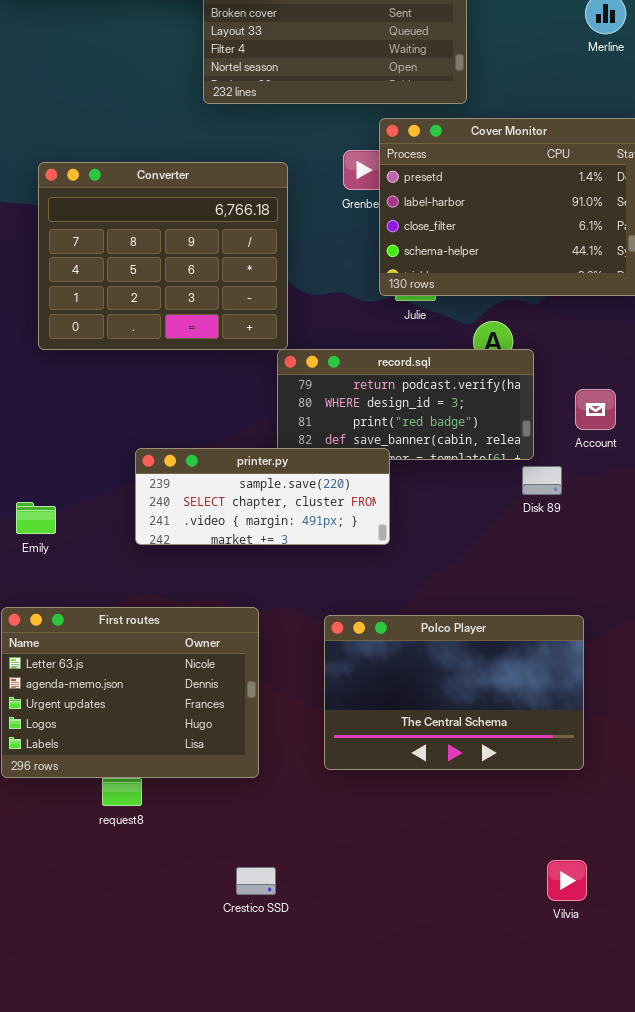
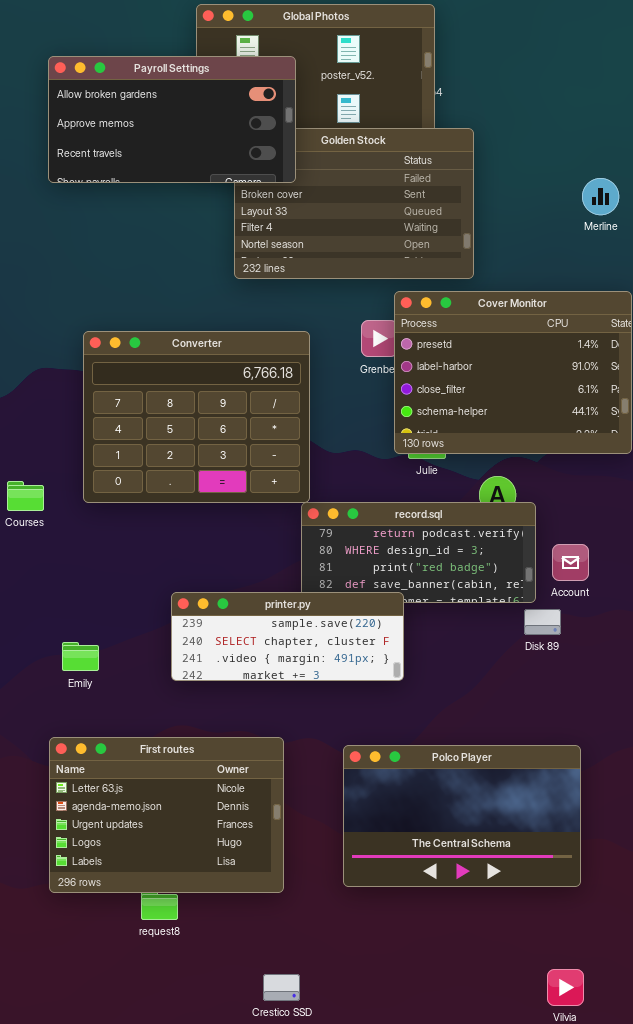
Account: [575,389,616,430] -> [552,544,589,581], moved

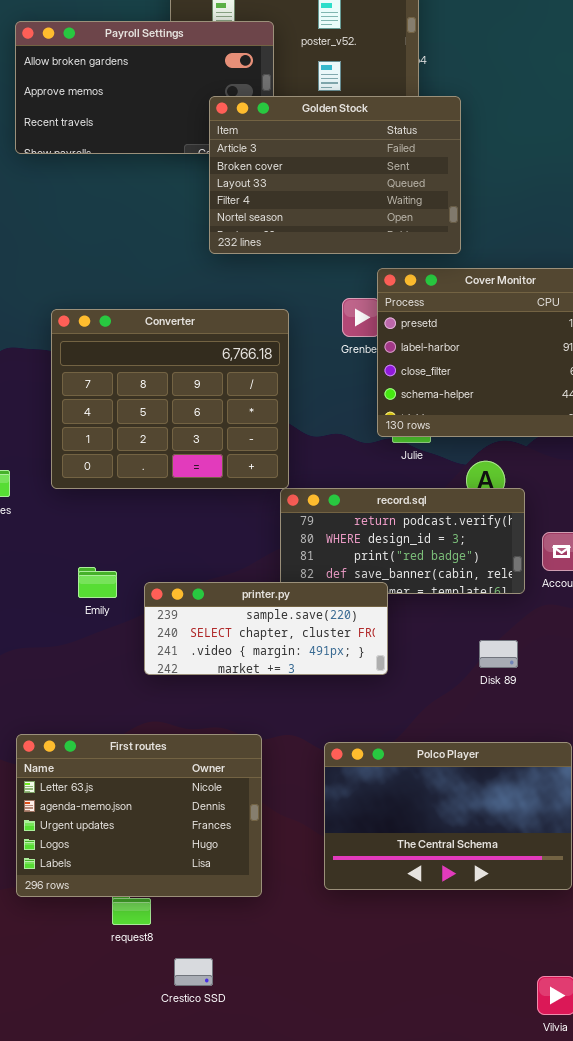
Golden Stock: [234,128,474,279] -> [209,96,461,254], raised
Disk 89: [524,609,561,635] -> [479,640,518,668], moved
Emily: [62,642,99,671] -> [78,567,117,598], moved
Crestico SSD: [263,974,300,1001] -> [174,958,213,986], moved

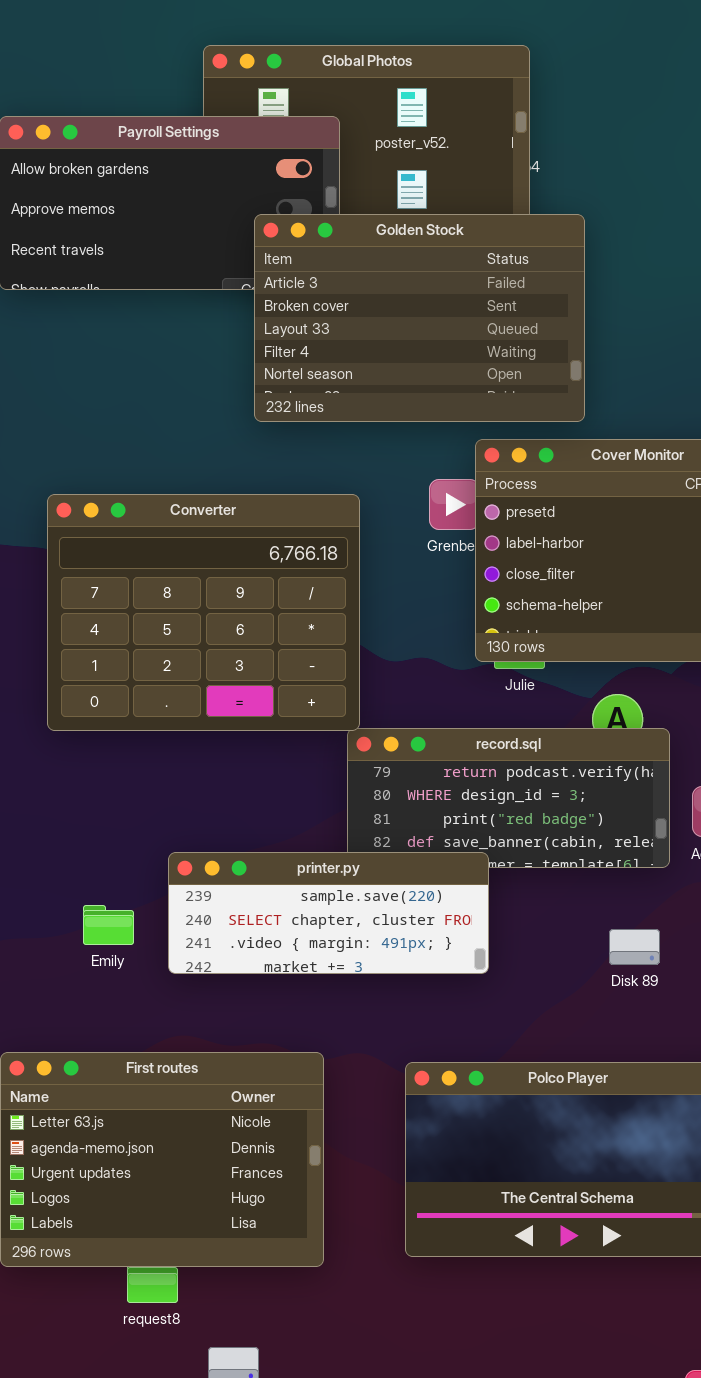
Emily: [78,567,117,598] -> [83,905,134,945], moved

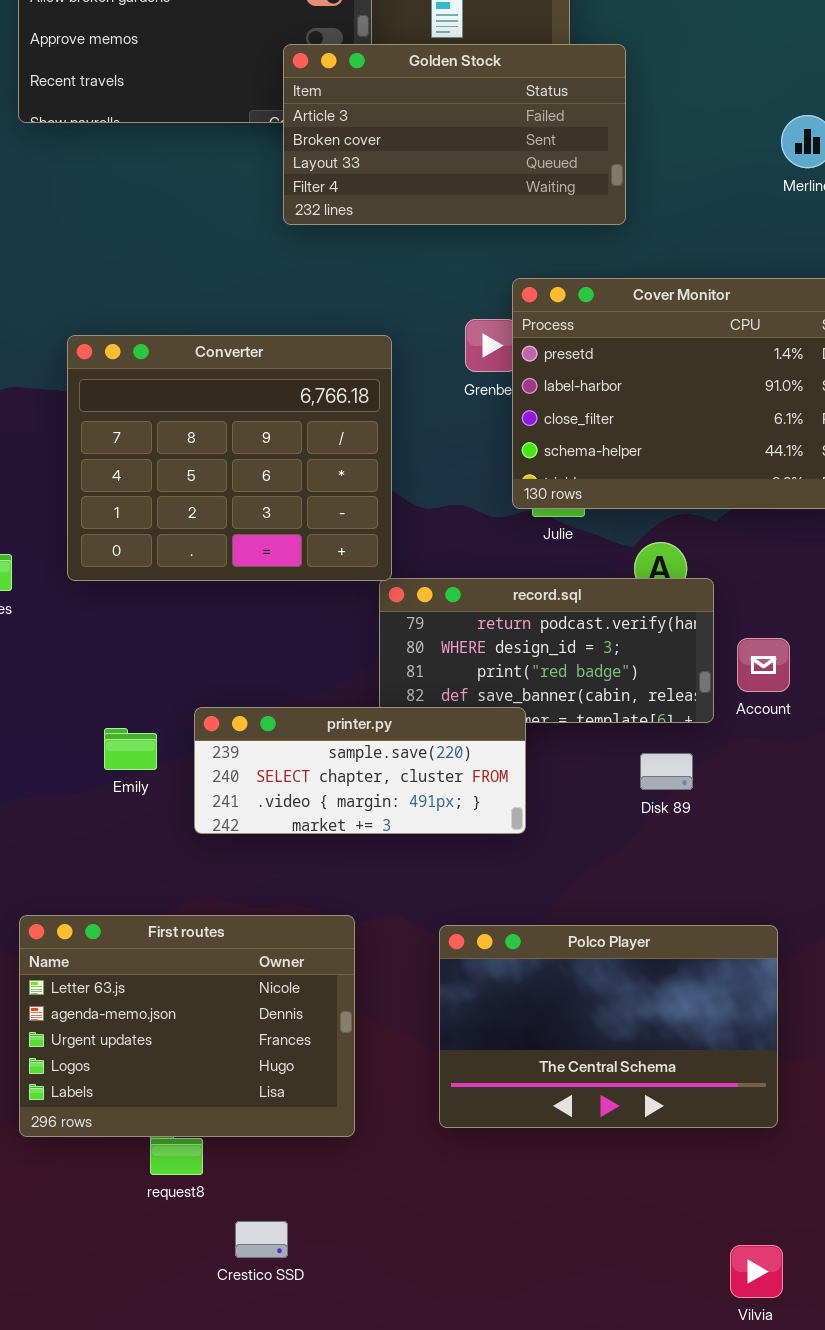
Golden Stock: [254,214,585,422] -> [283,44,626,225], resized
Emily: [83,905,134,945] -> [104,728,157,770], moved
Disk 89: [609,929,660,965] -> [640,753,693,790], moved

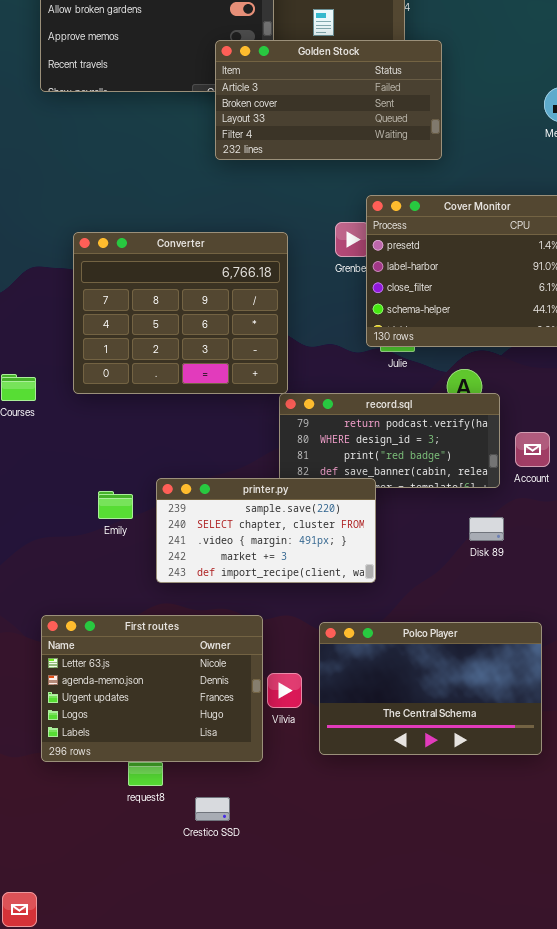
printer.py: [194,707,526,834] -> [156,478,376,583], resized
Disk 89: [640,753,693,790] -> [469,517,504,541], moved
Crestico SSD: [235,1221,288,1258] -> [195,797,230,821], moved
Vilvia: [730,1245,783,1298] -> [267,673,302,708], moved

